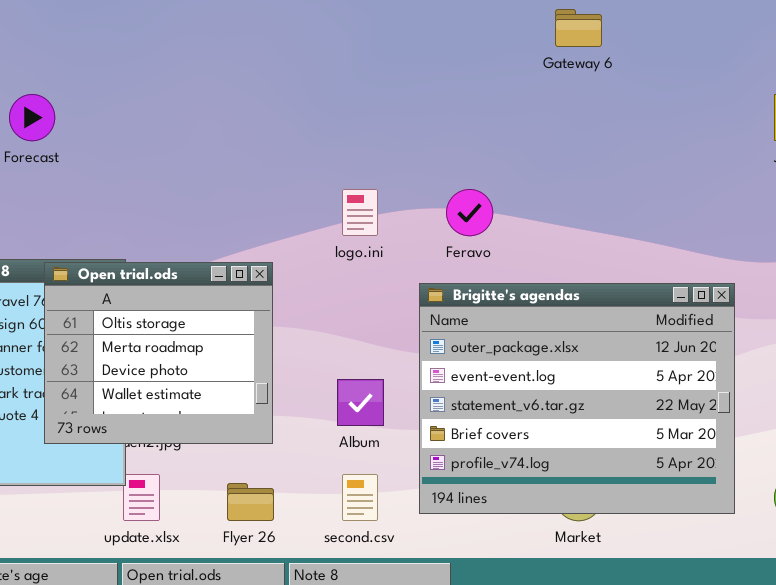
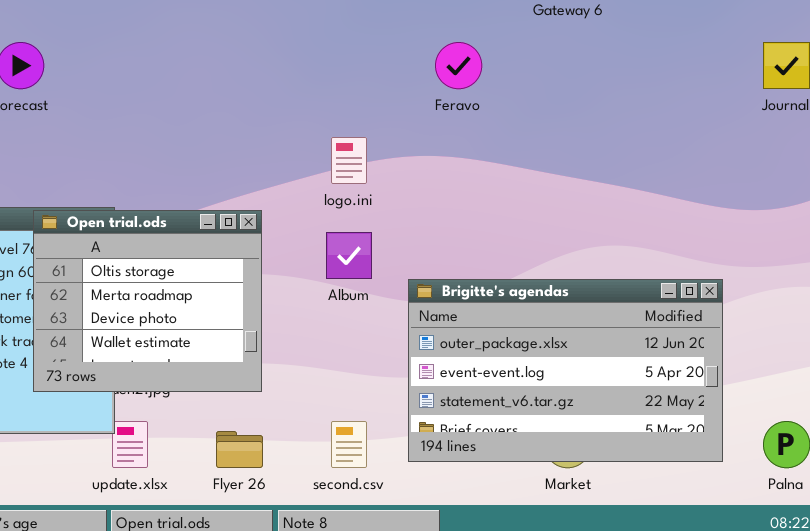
Feravo: [446,189,493,236] -> [435,42,482,89], moved
Brigitte's agendas: [419,283,735,514] -> [408,279,723,462], resized
Album: [337,379,384,426] -> [326,232,372,279], moved

